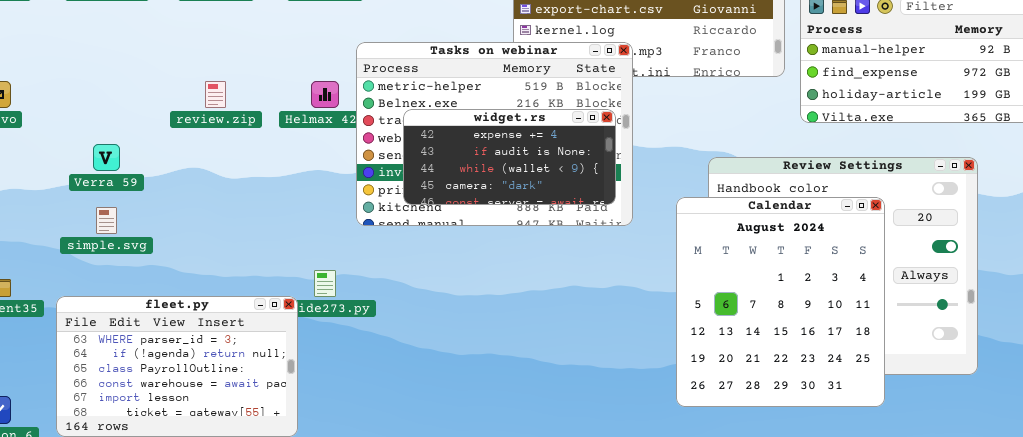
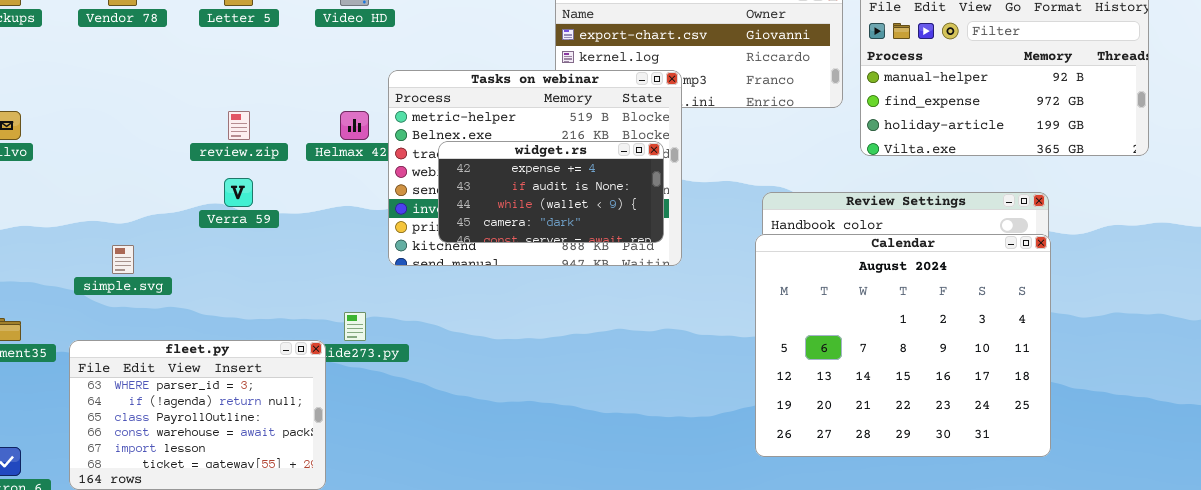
Verra 59: [93,144,120,171] -> [224,178,253,207], moved
Calendar: [676,197,885,407] -> [755,234,1051,457], moved, resized

